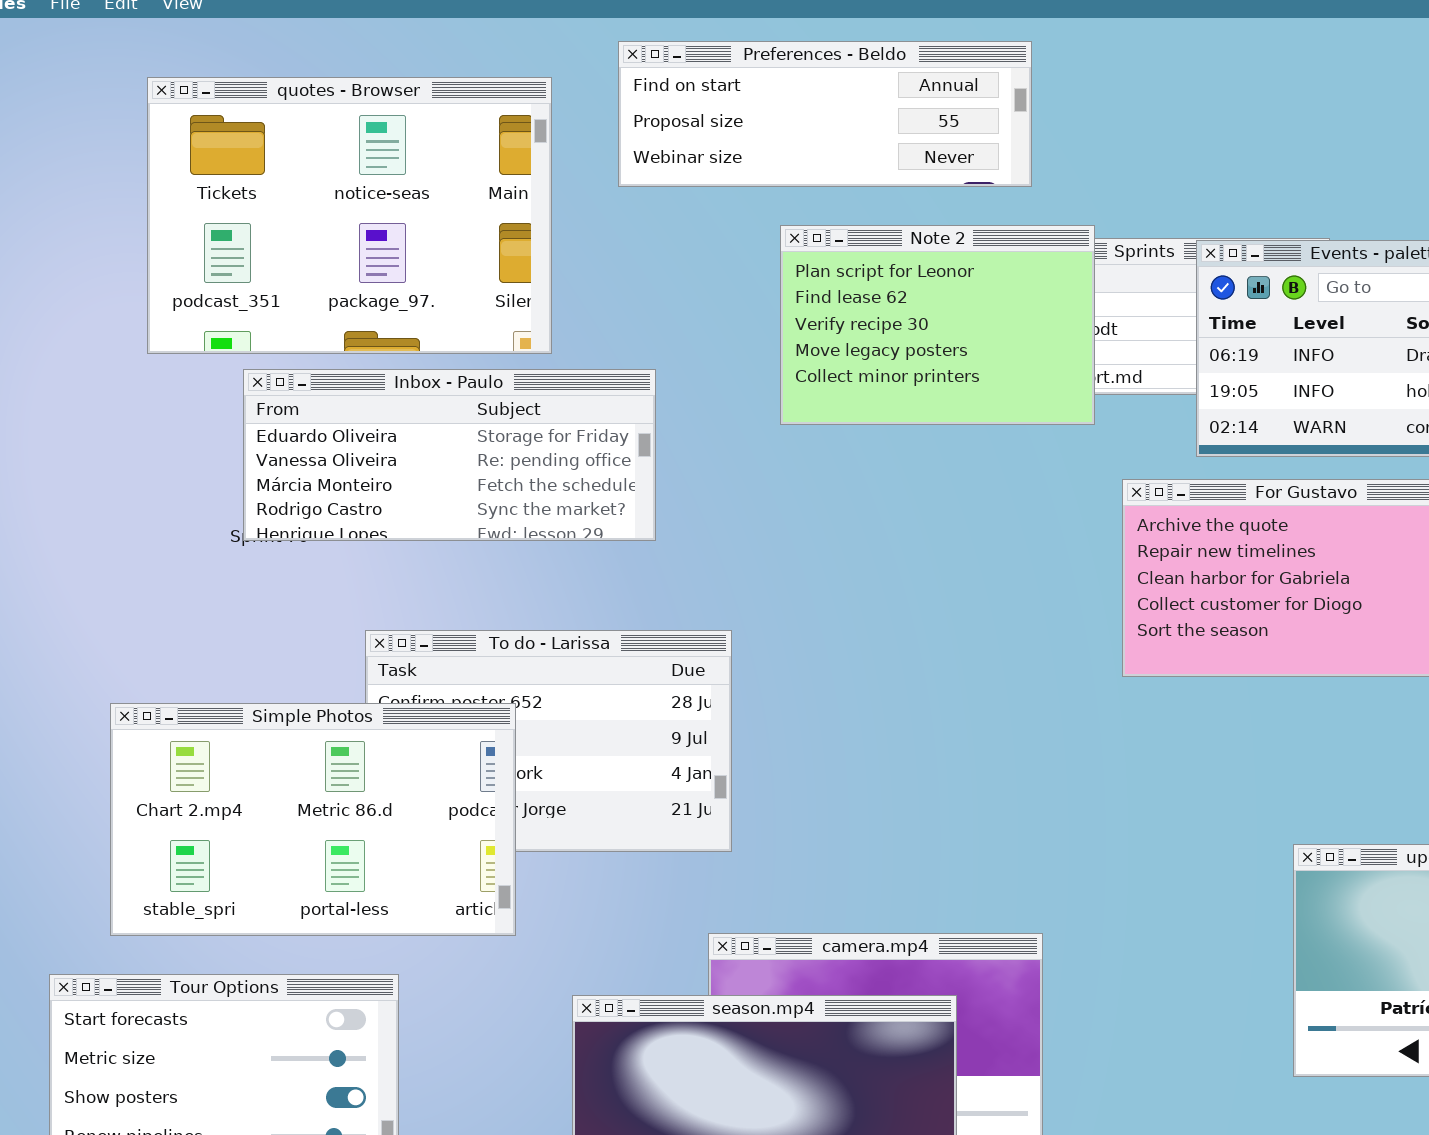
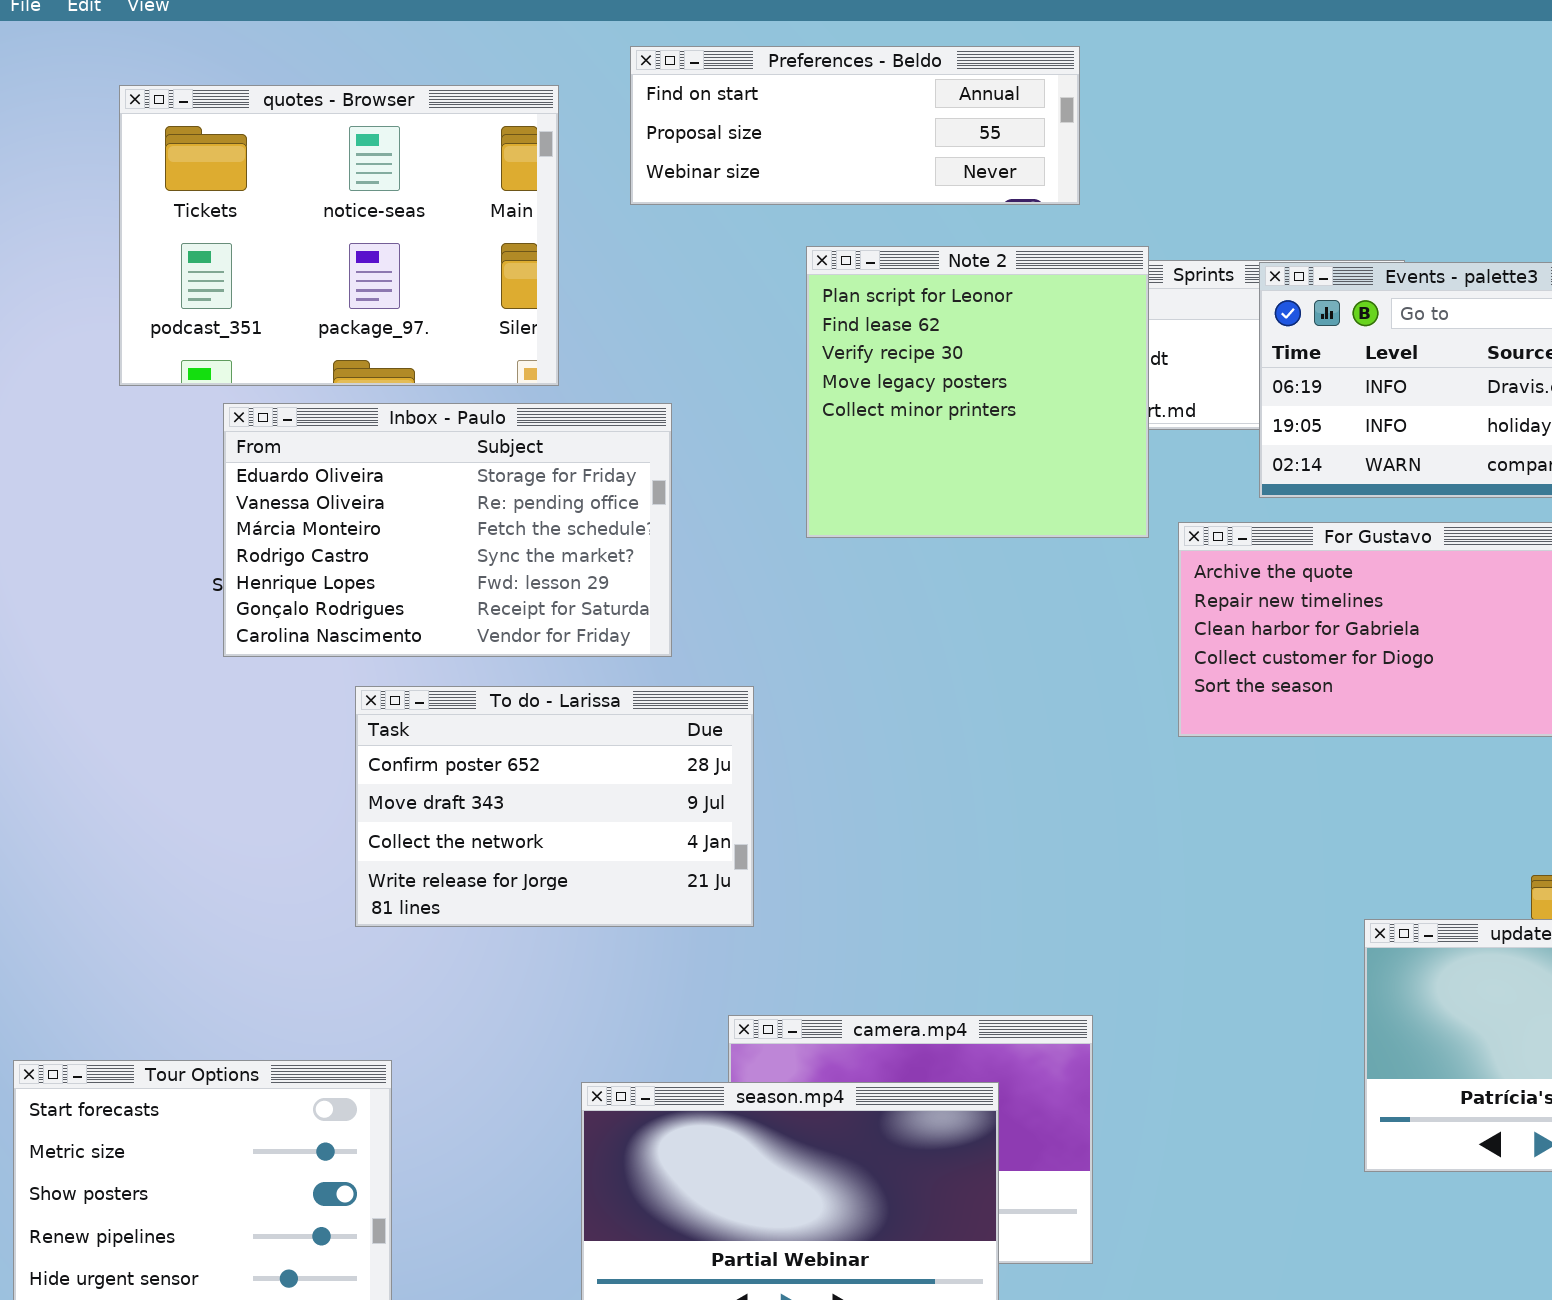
Note 2: [780,225,1095,425] -> [806,246,1149,538], resized
Inbox - Paulo: [243,369,656,541] -> [223,403,672,657], resized
Simple Photos: [110,703,516,936] -> none, closed

